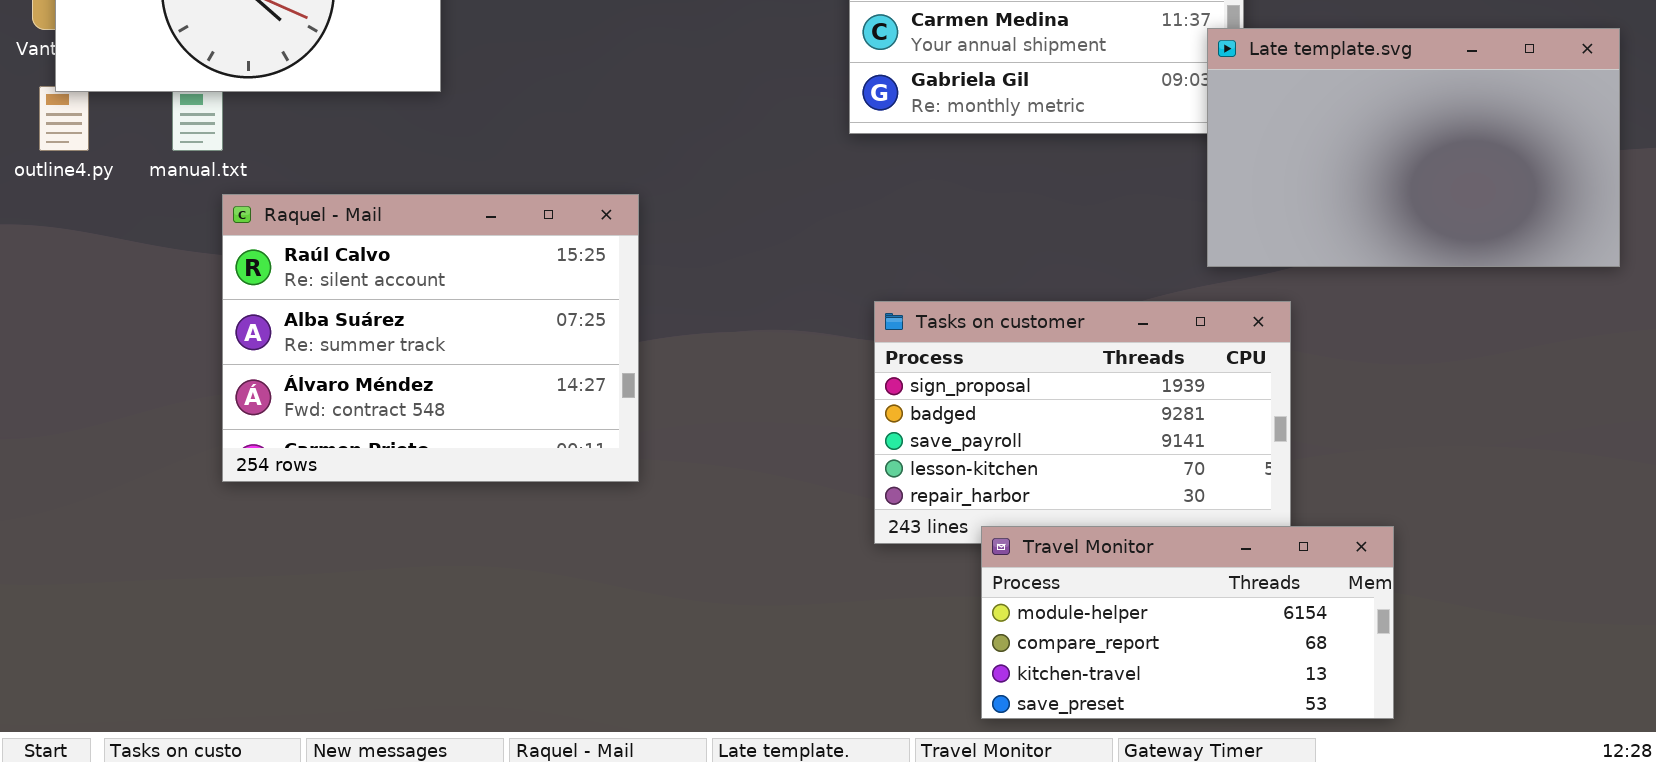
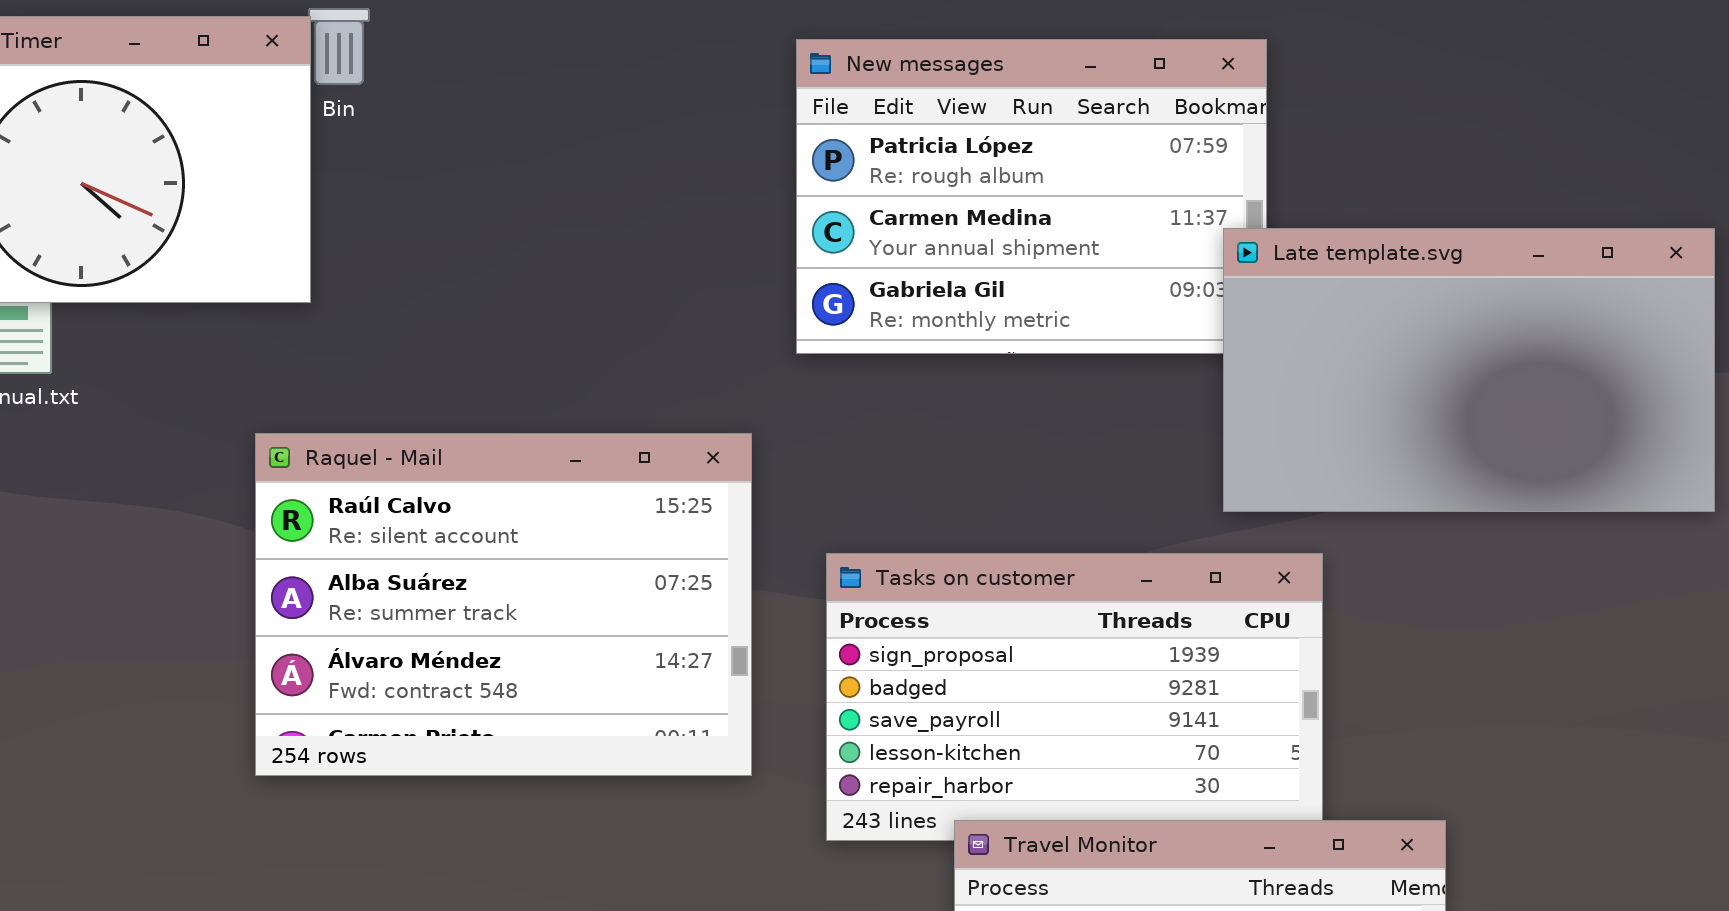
Raquel - Mail: [222,194,639,482] -> [255,433,752,776], moved

